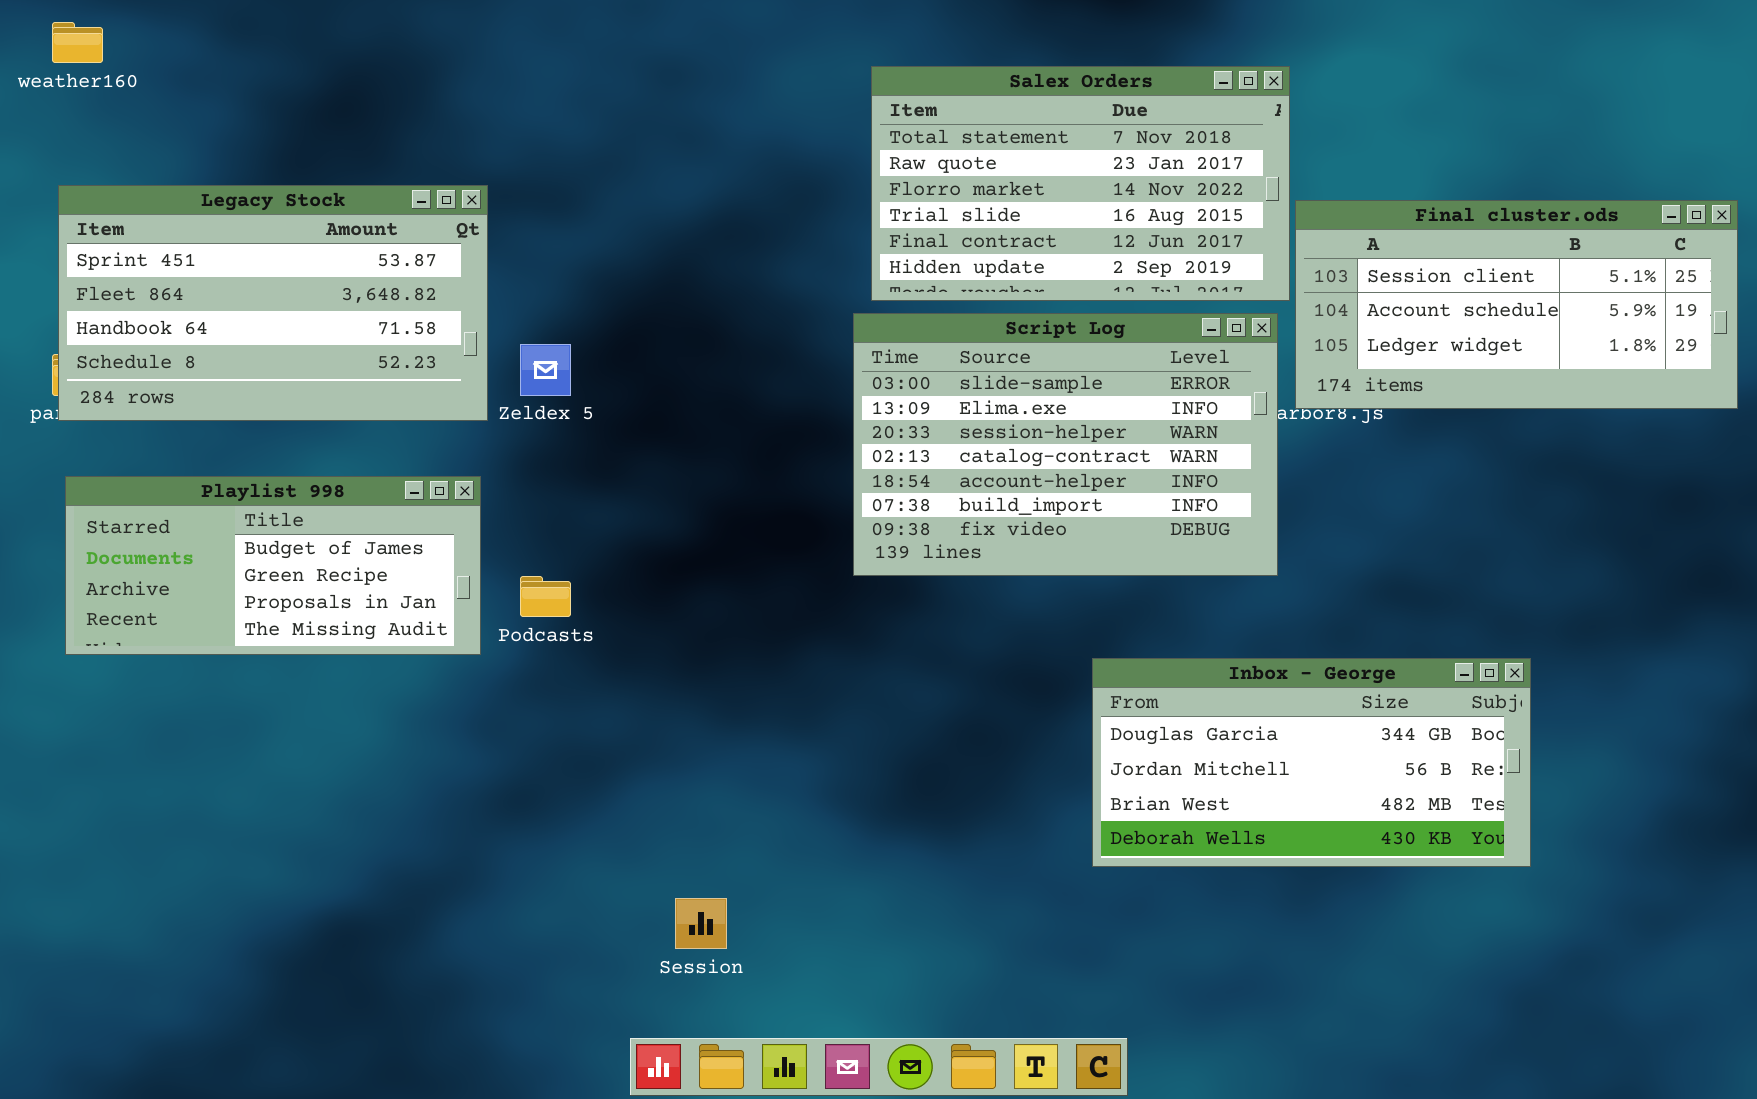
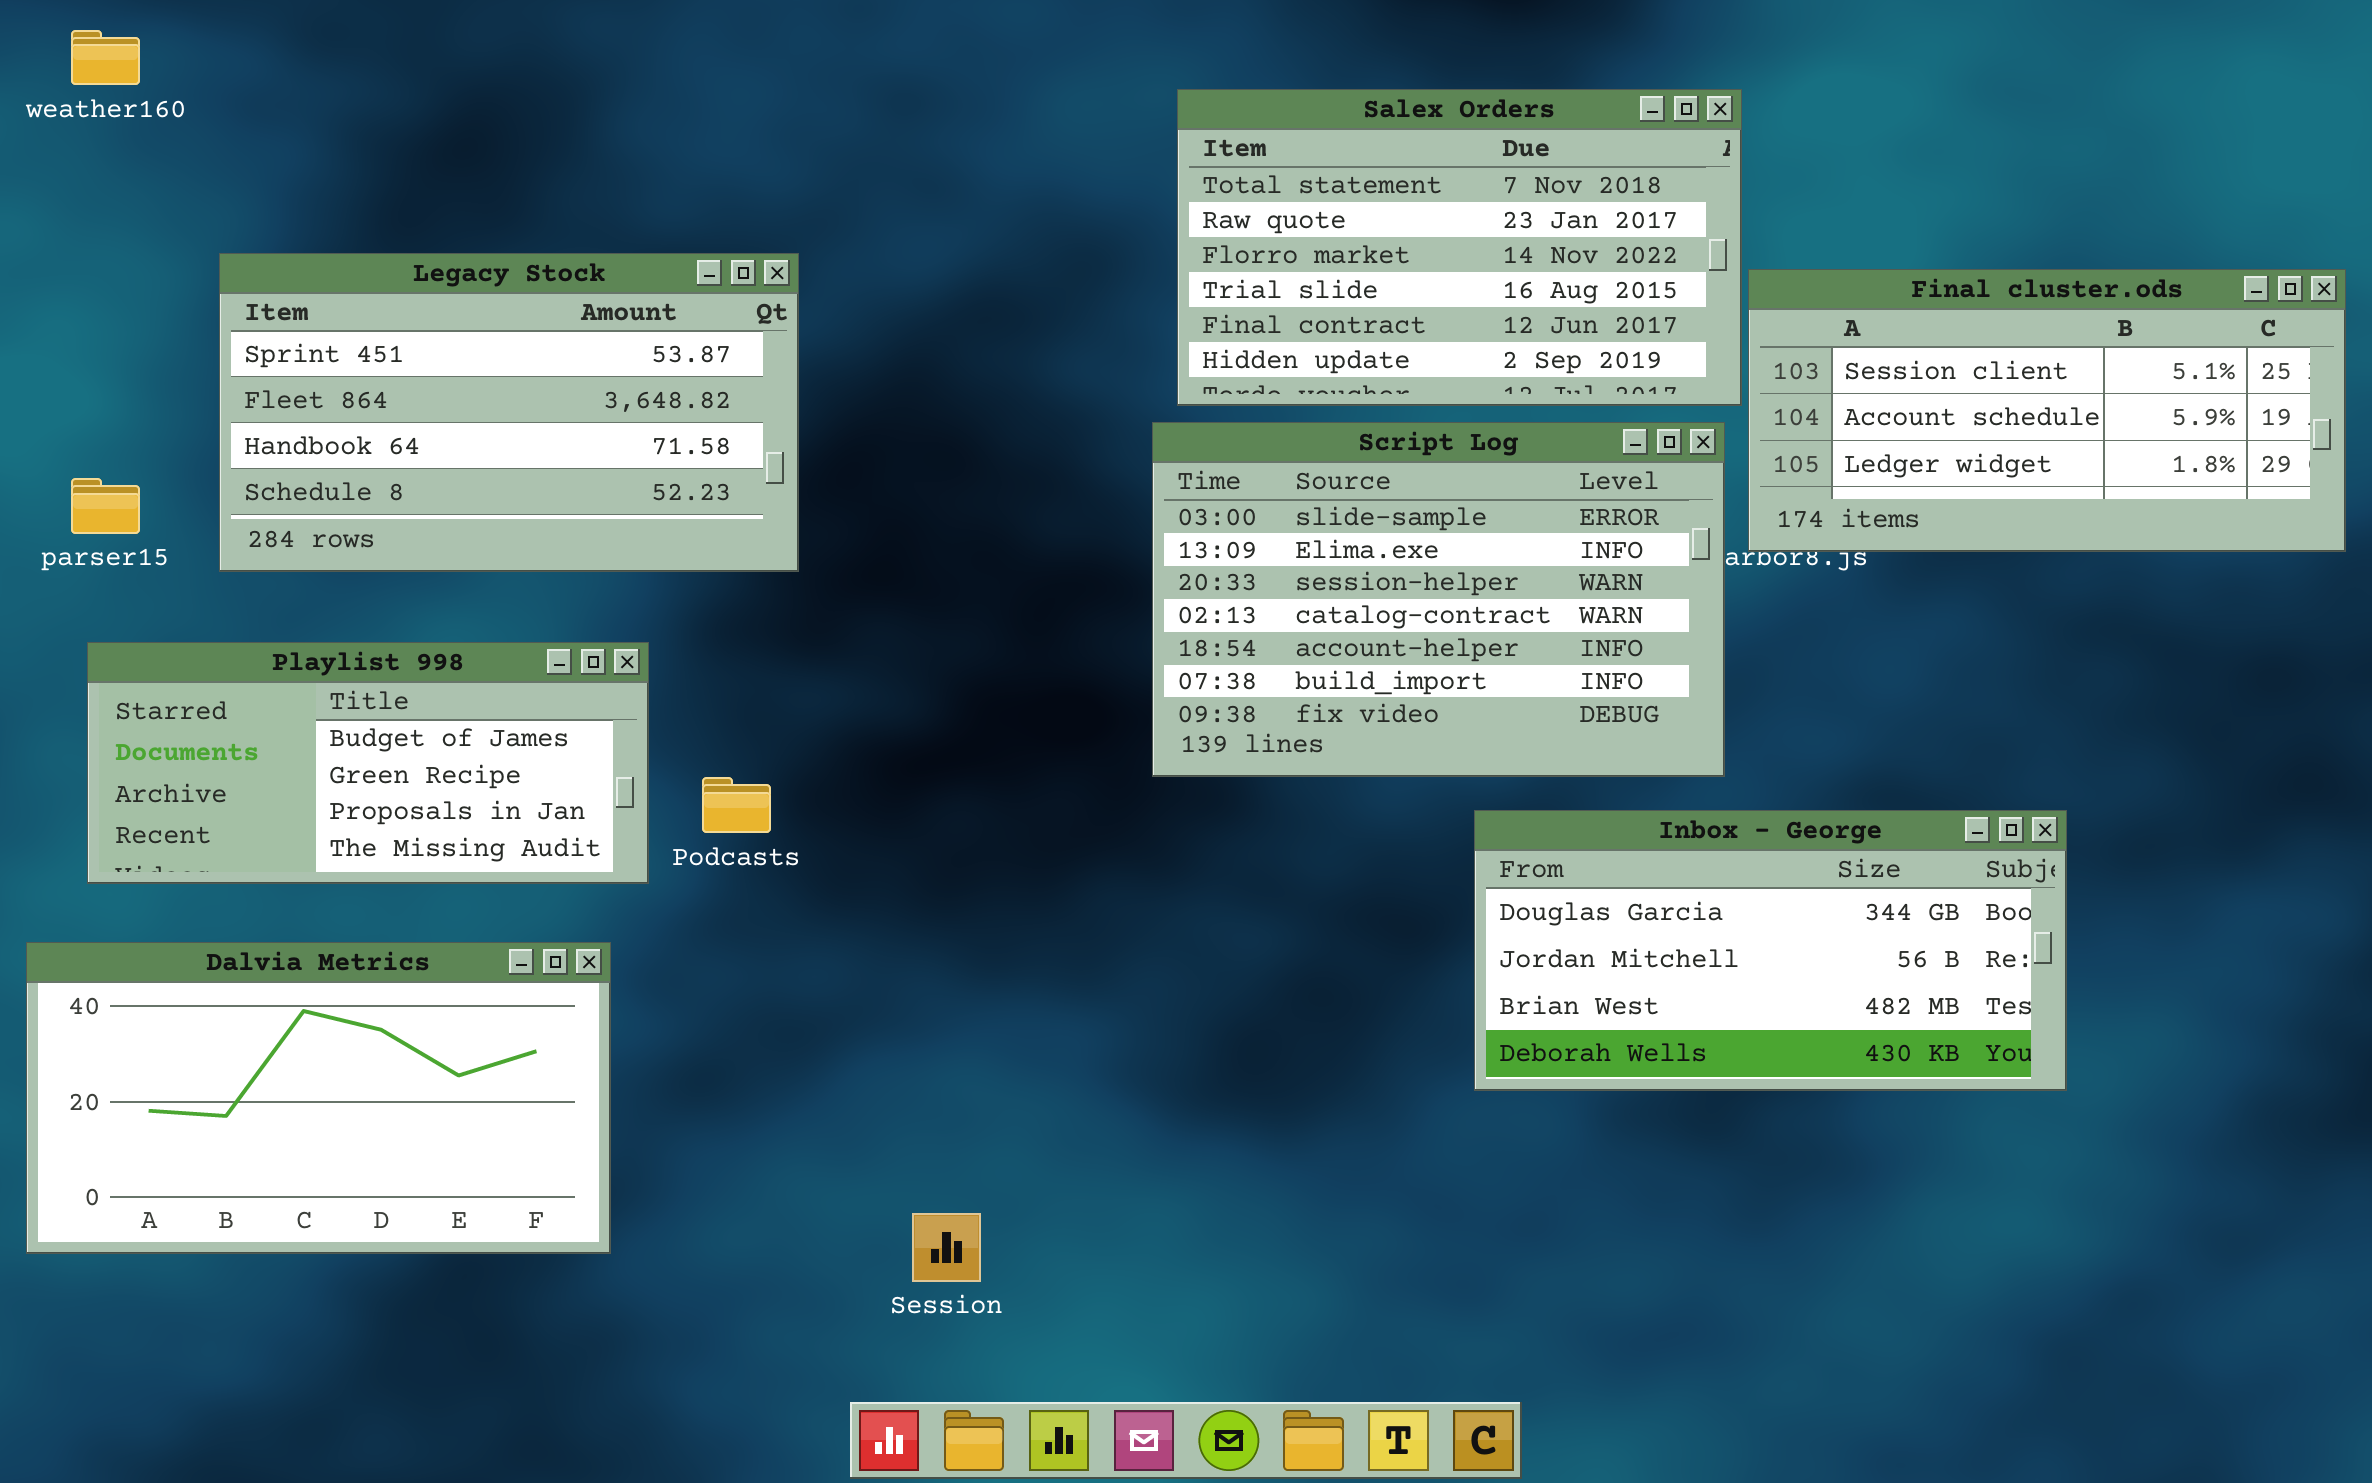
Legacy Stock: [58,185,488,421] -> [219,253,799,572], moved
Inbox - George: [1092,658,1531,867] -> [1474,810,2067,1091], moved
Dalvia Metrics: none -> [26,942,611,1254], opened

